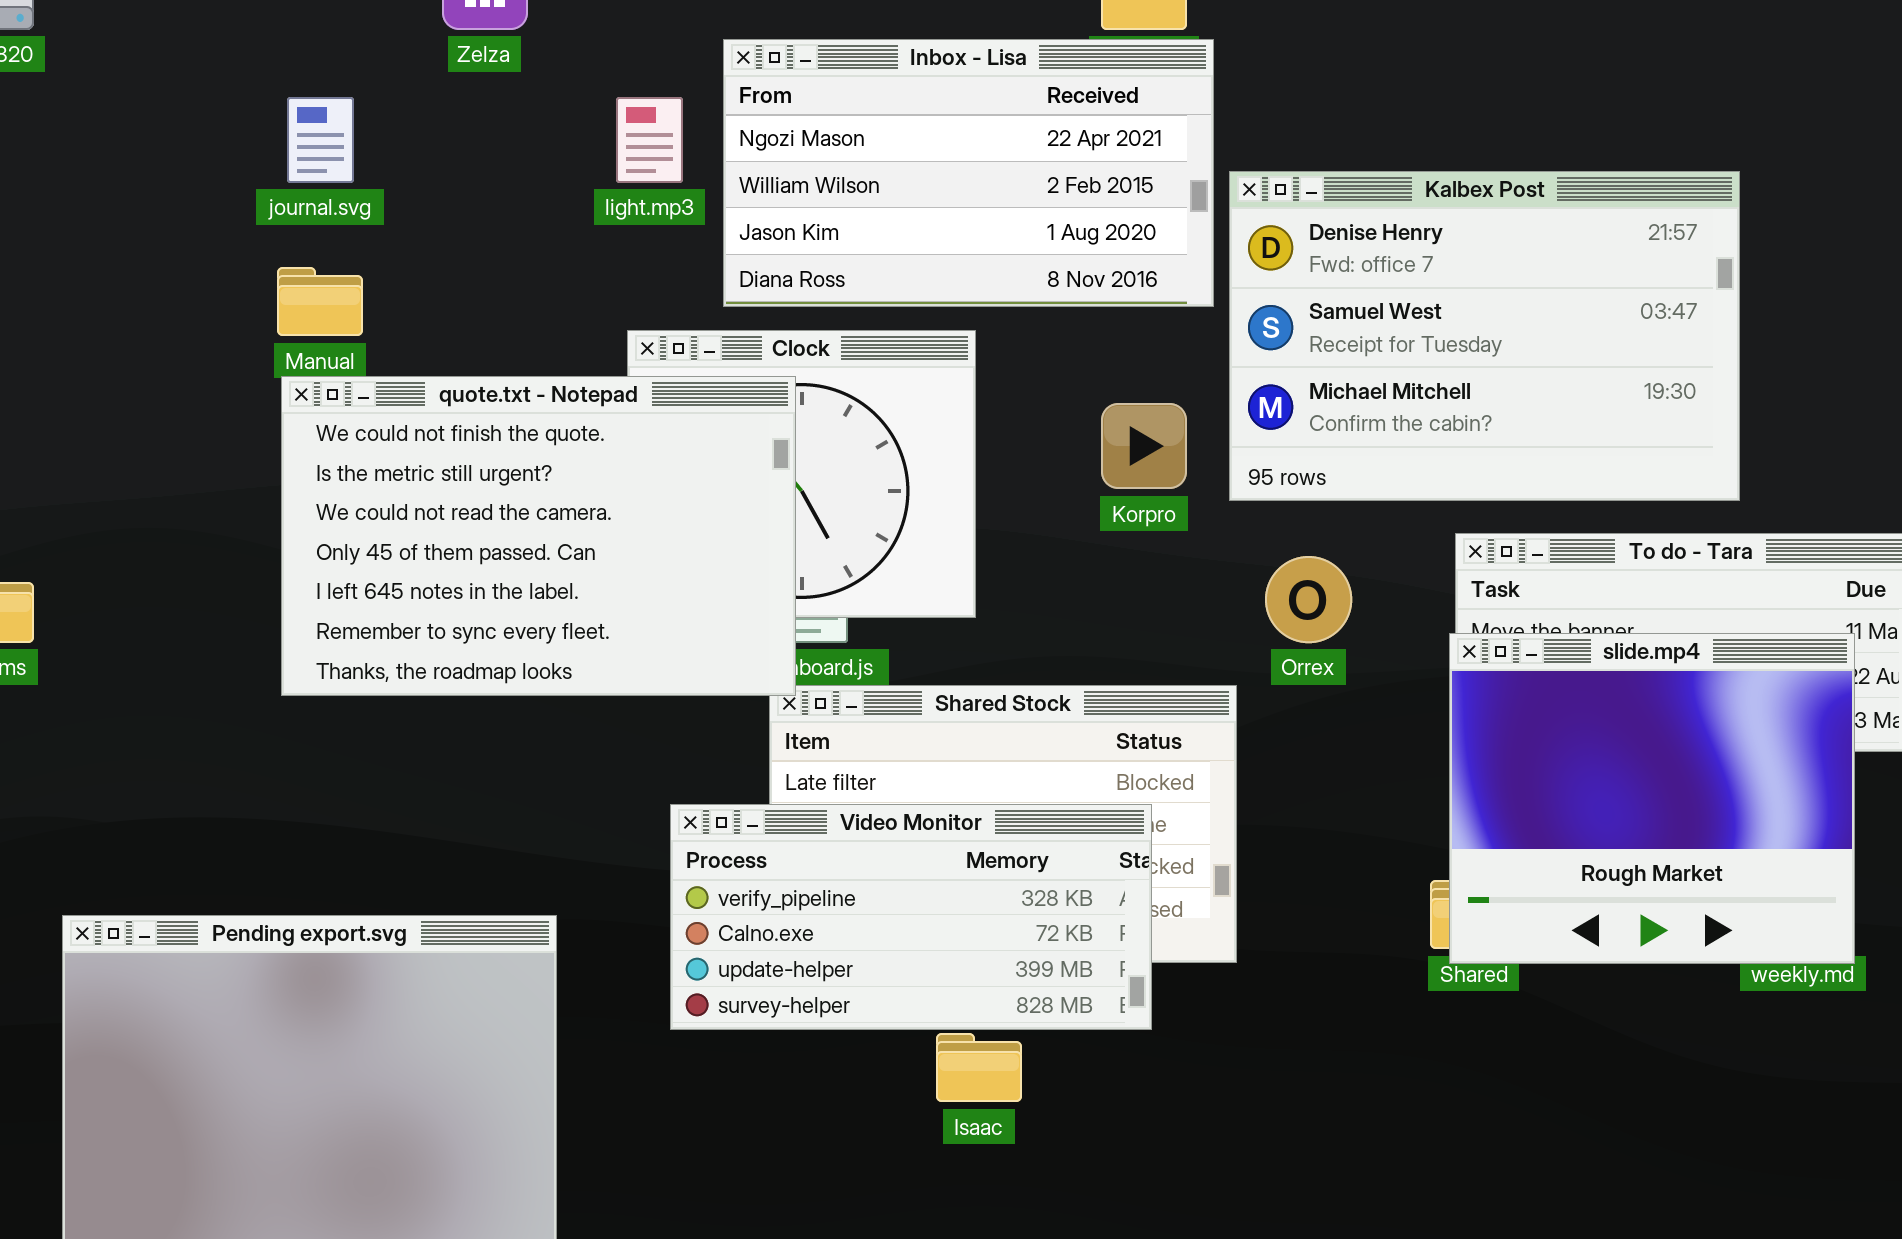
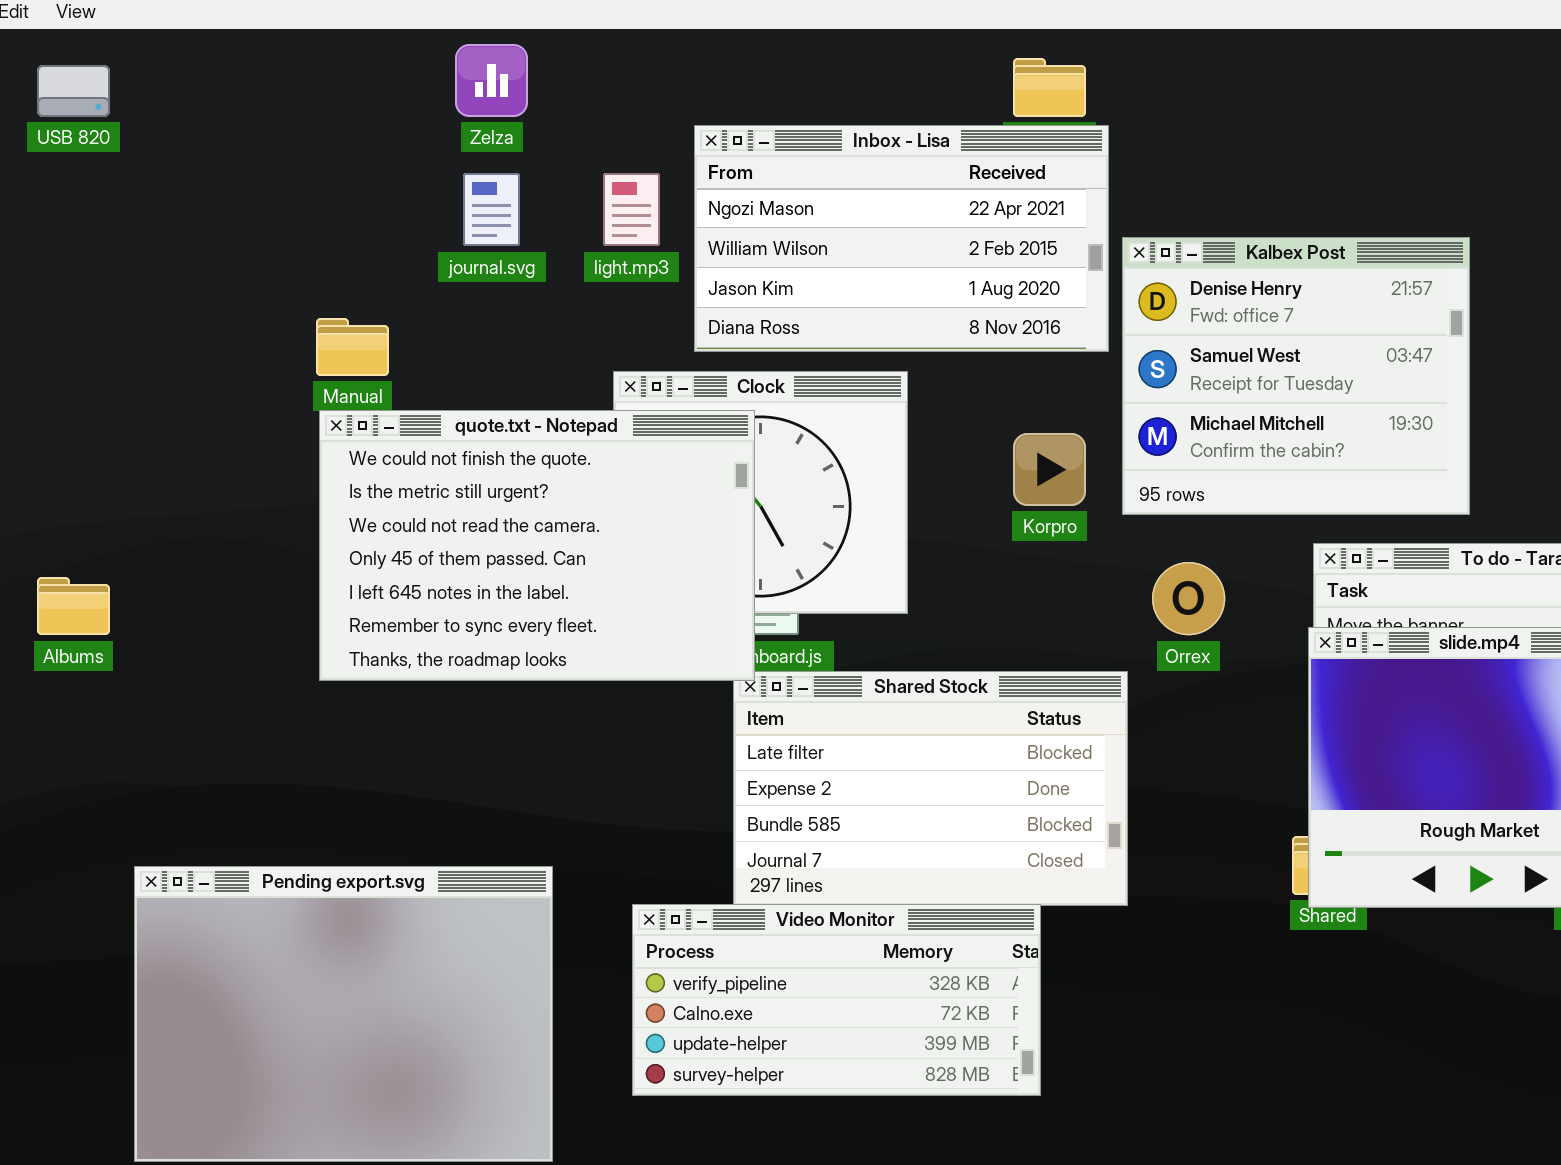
journal.svg: [287,97,354,183] -> [463,173,520,246], moved
Kalbex Post: [1229,171,1740,501] -> [1122,237,1470,515], resized
Video Monitor: [670,804,1152,1030] -> [632,904,1041,1096], moved

